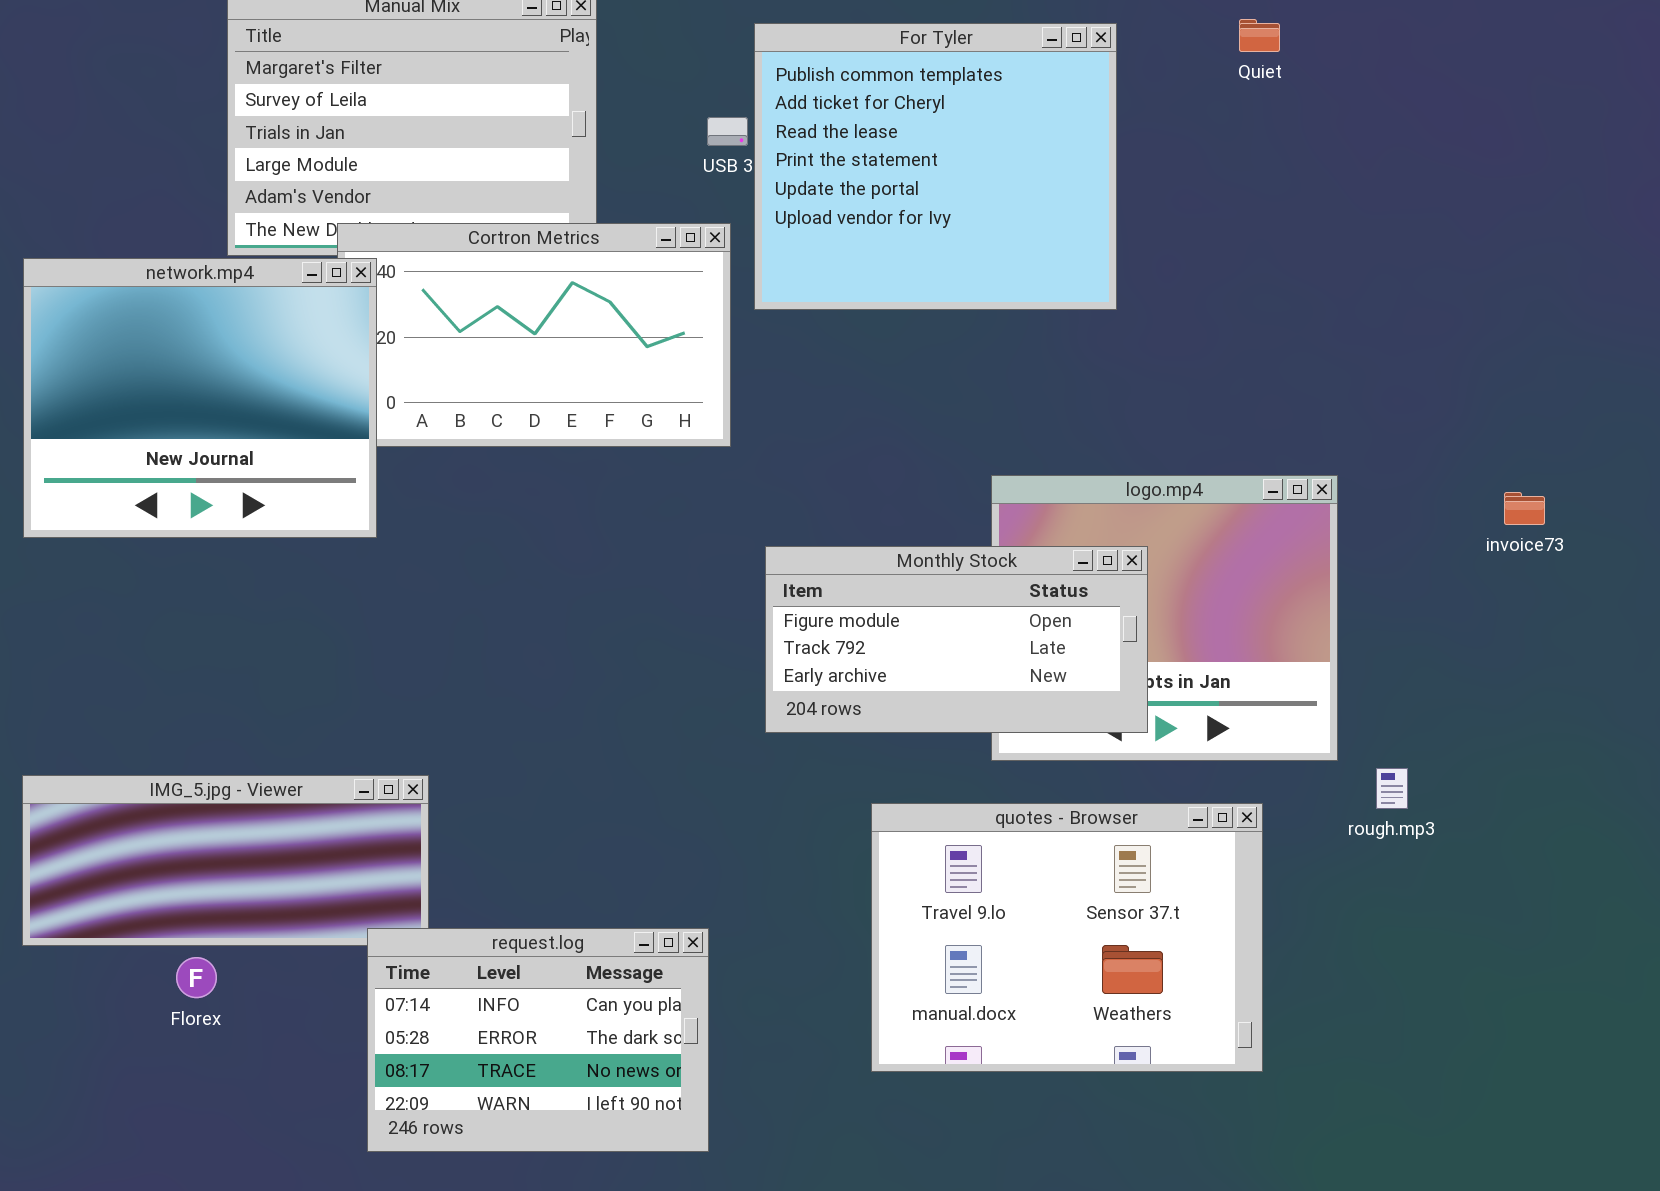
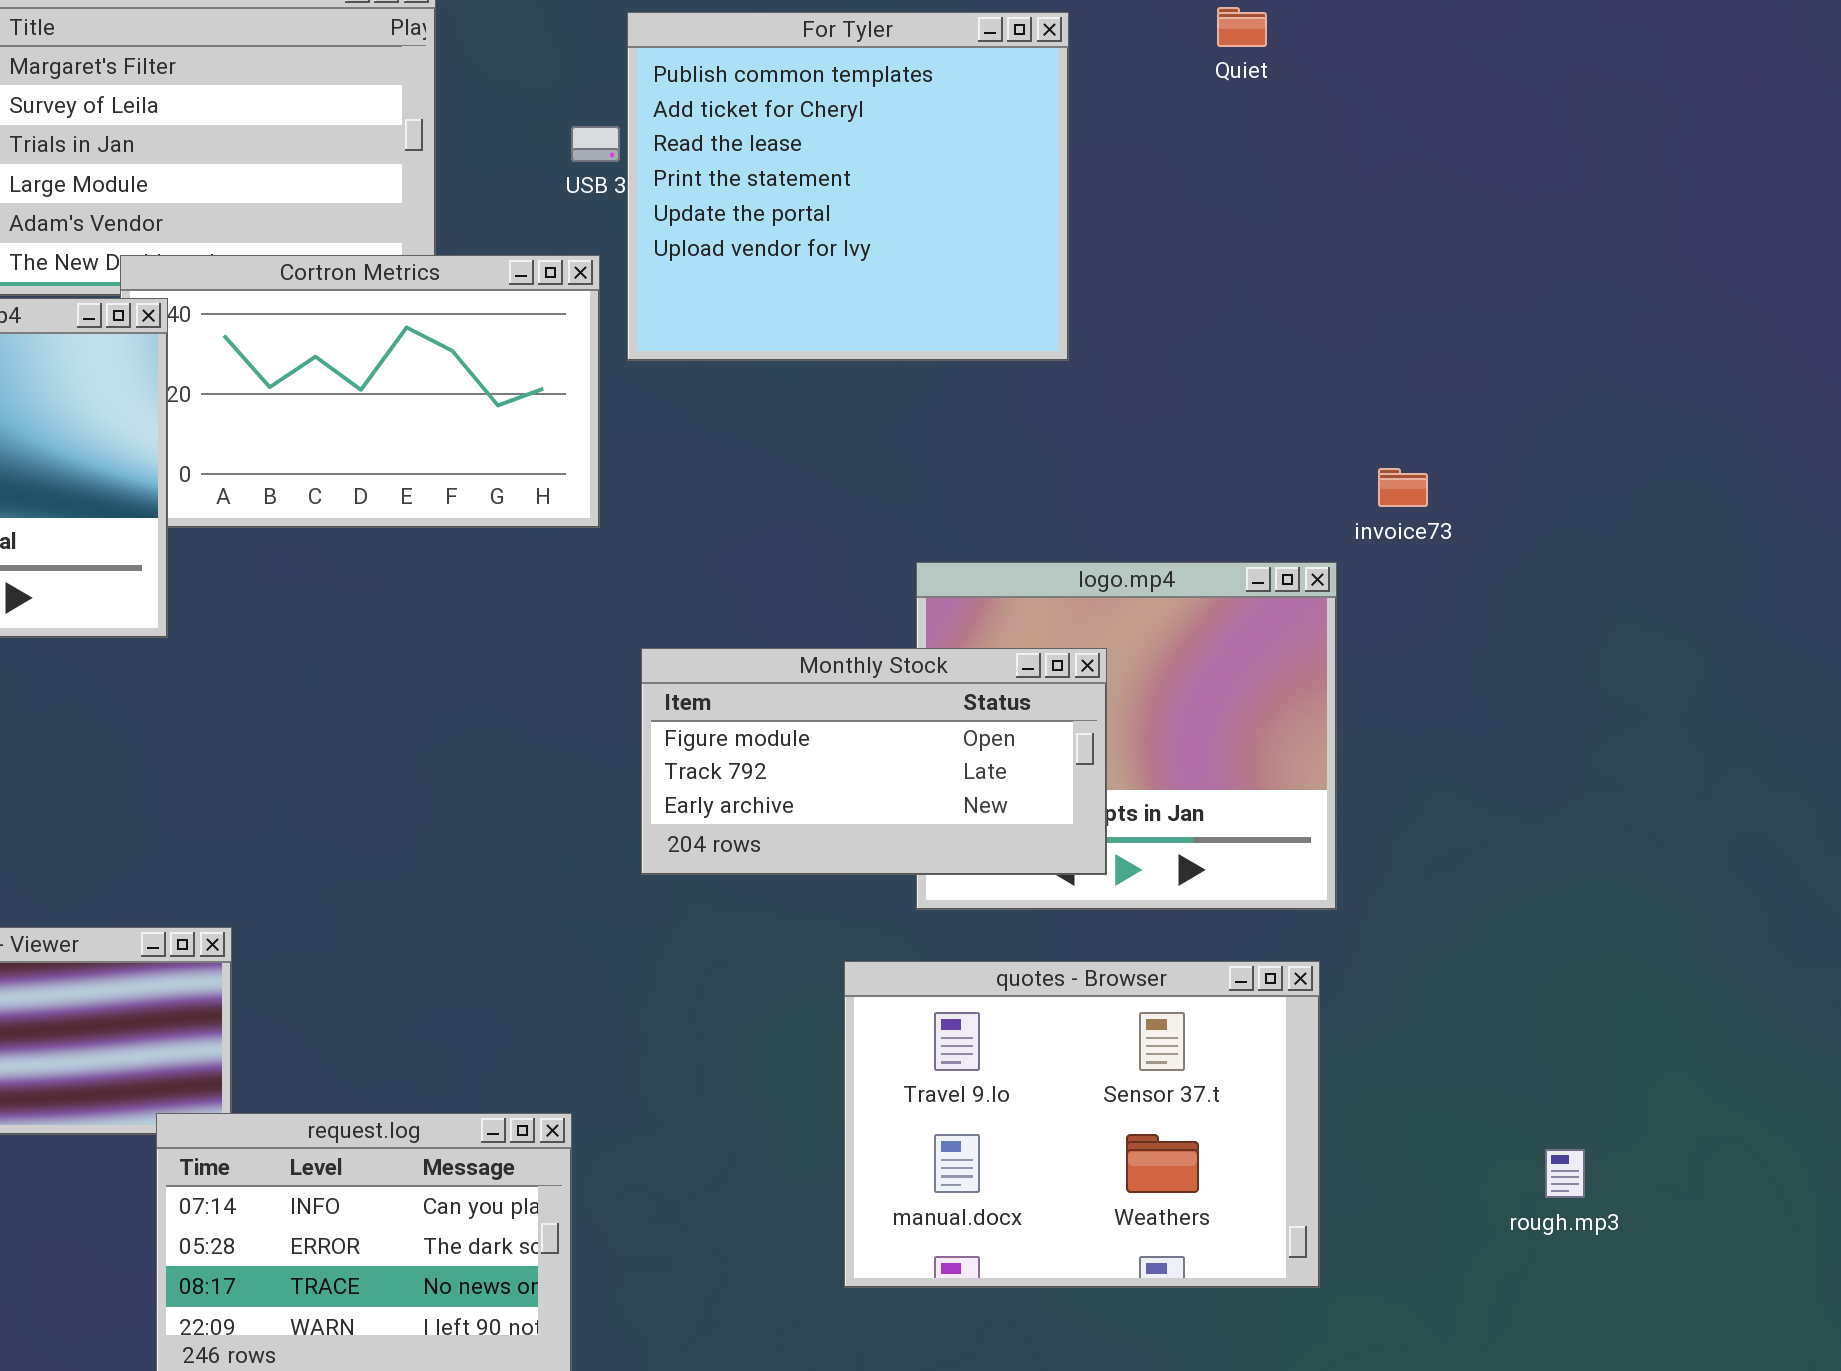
invoice73: [1504,492,1545,525] -> [1378,468,1428,507], moved
rough.mp3: [1376,768,1408,809] -> [1545,1149,1585,1198], moved
quotes - Browser: [871,803,1263,1072] -> [844,961,1320,1288], moved

